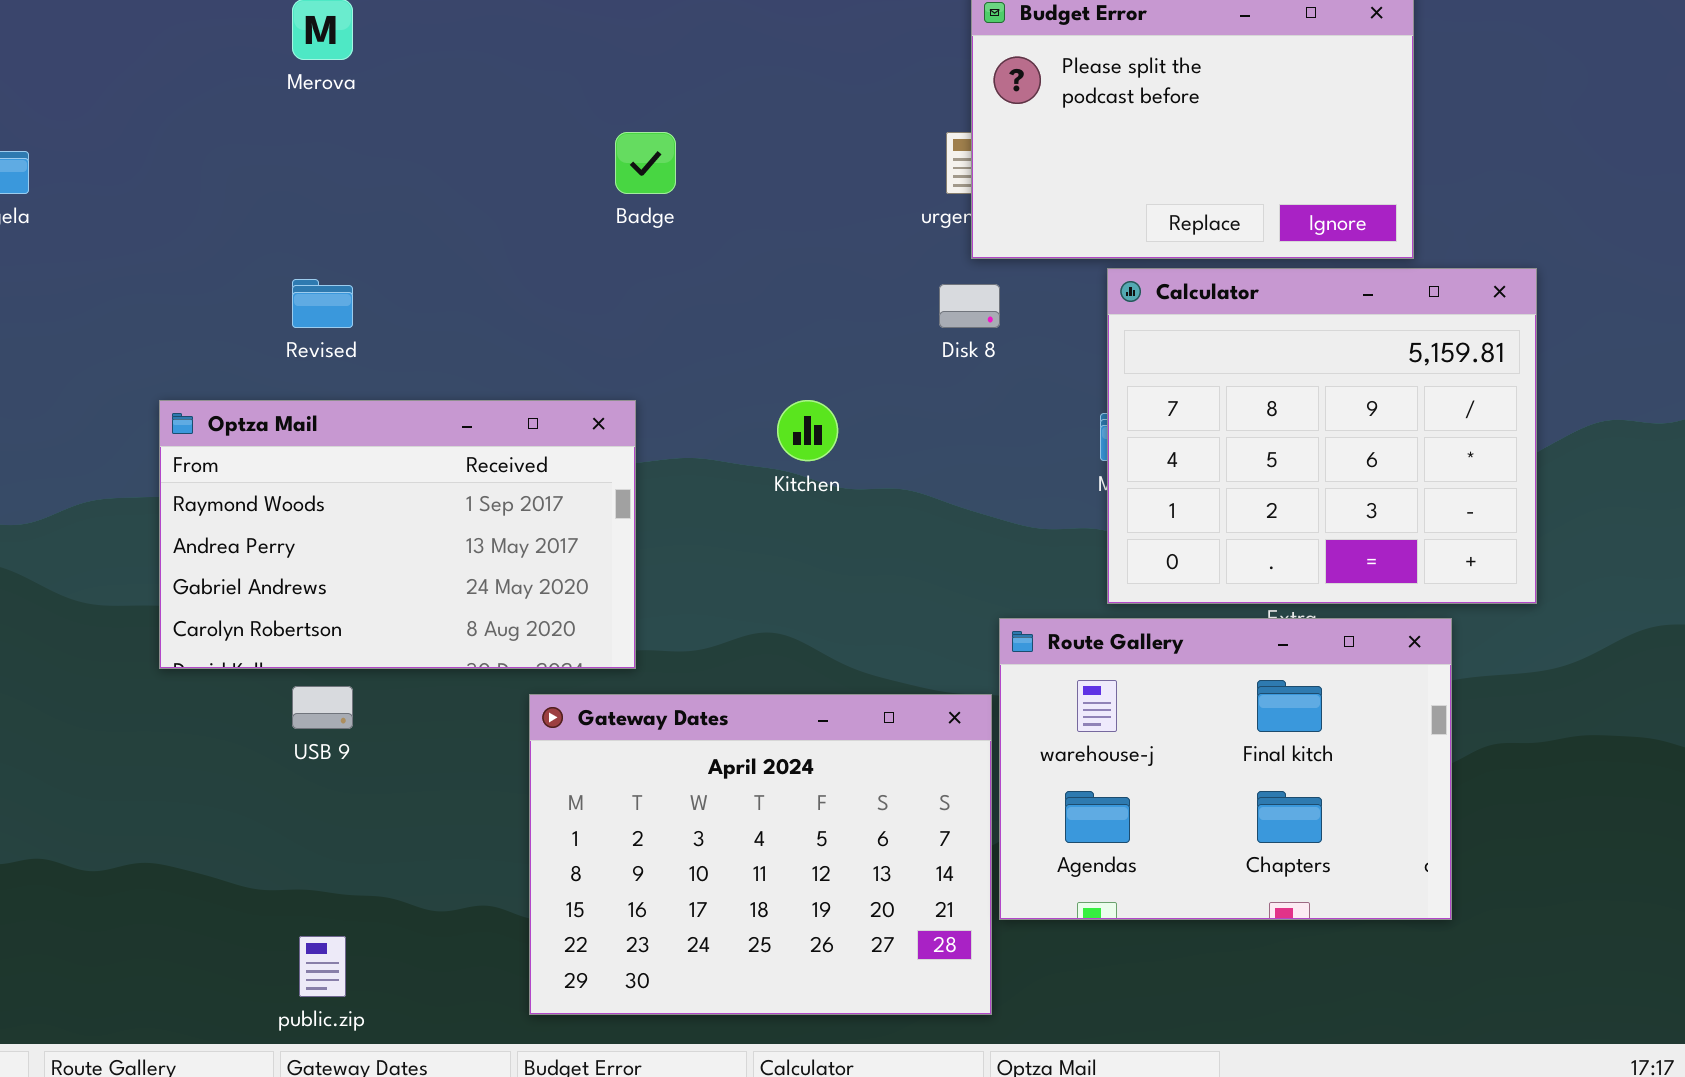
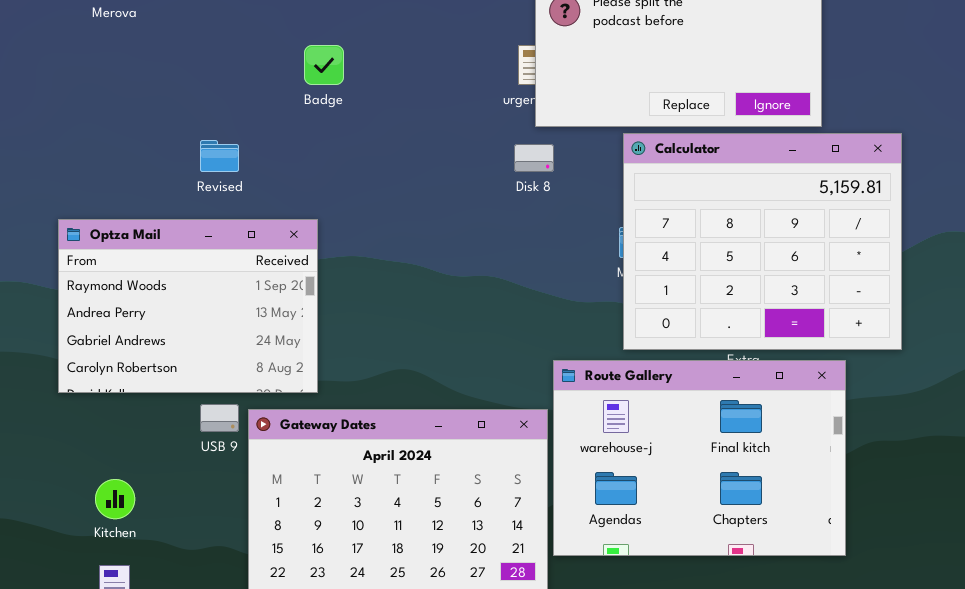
Revised: [292,279,353,328] -> [200,140,239,172], moved
Optza Mail: [159,400,636,669] -> [58,219,318,393], resized
Kitchen: [777,400,838,461] -> [95,479,135,519], moved
USB 9: [292,686,353,729] -> [200,404,239,432], moved

